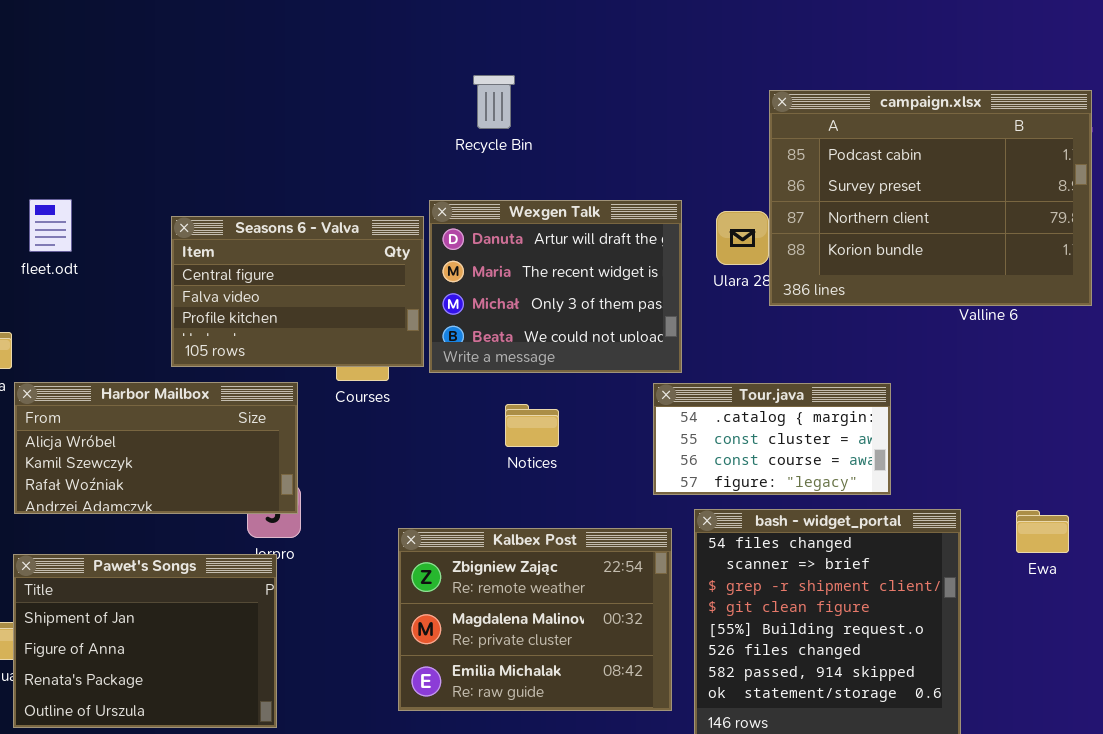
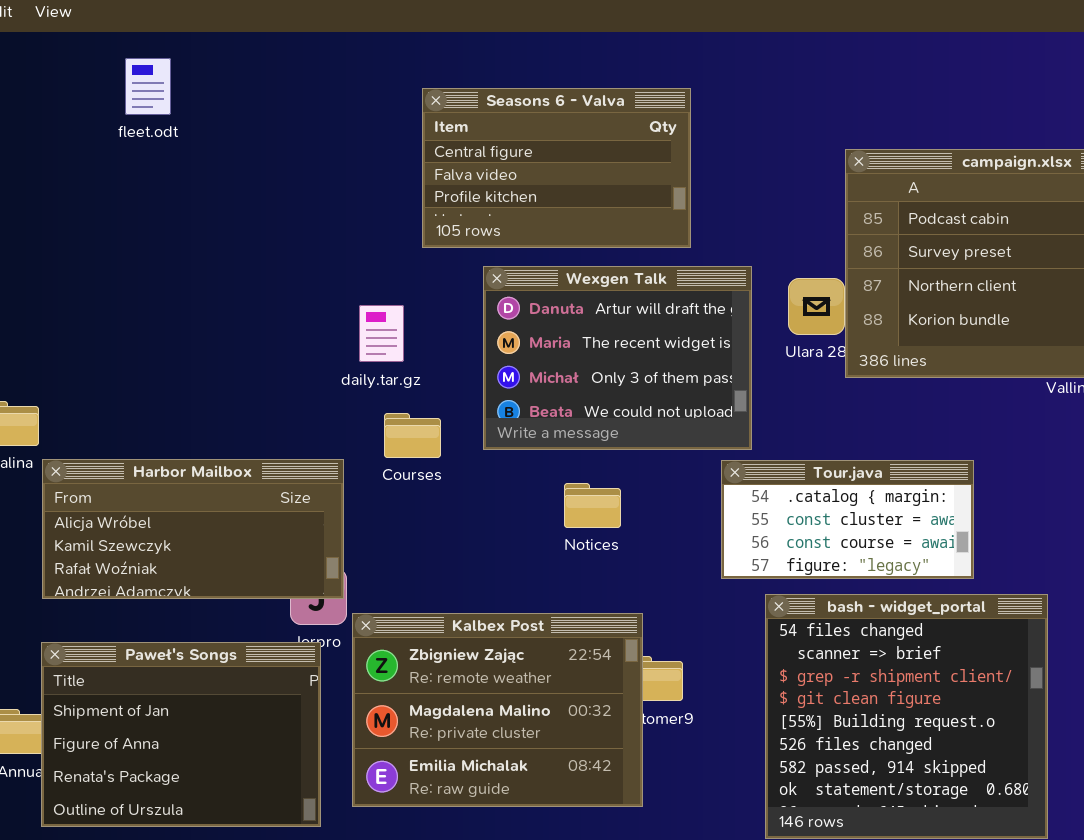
fleet.odt: [29,199,72,252] -> [125,58,171,115], moved
Seasons 6 - Valva: [171,216,424,367] -> [422,88,691,248], moved
Kalbex Post: [398,528,672,711] -> [352,613,643,807], moved

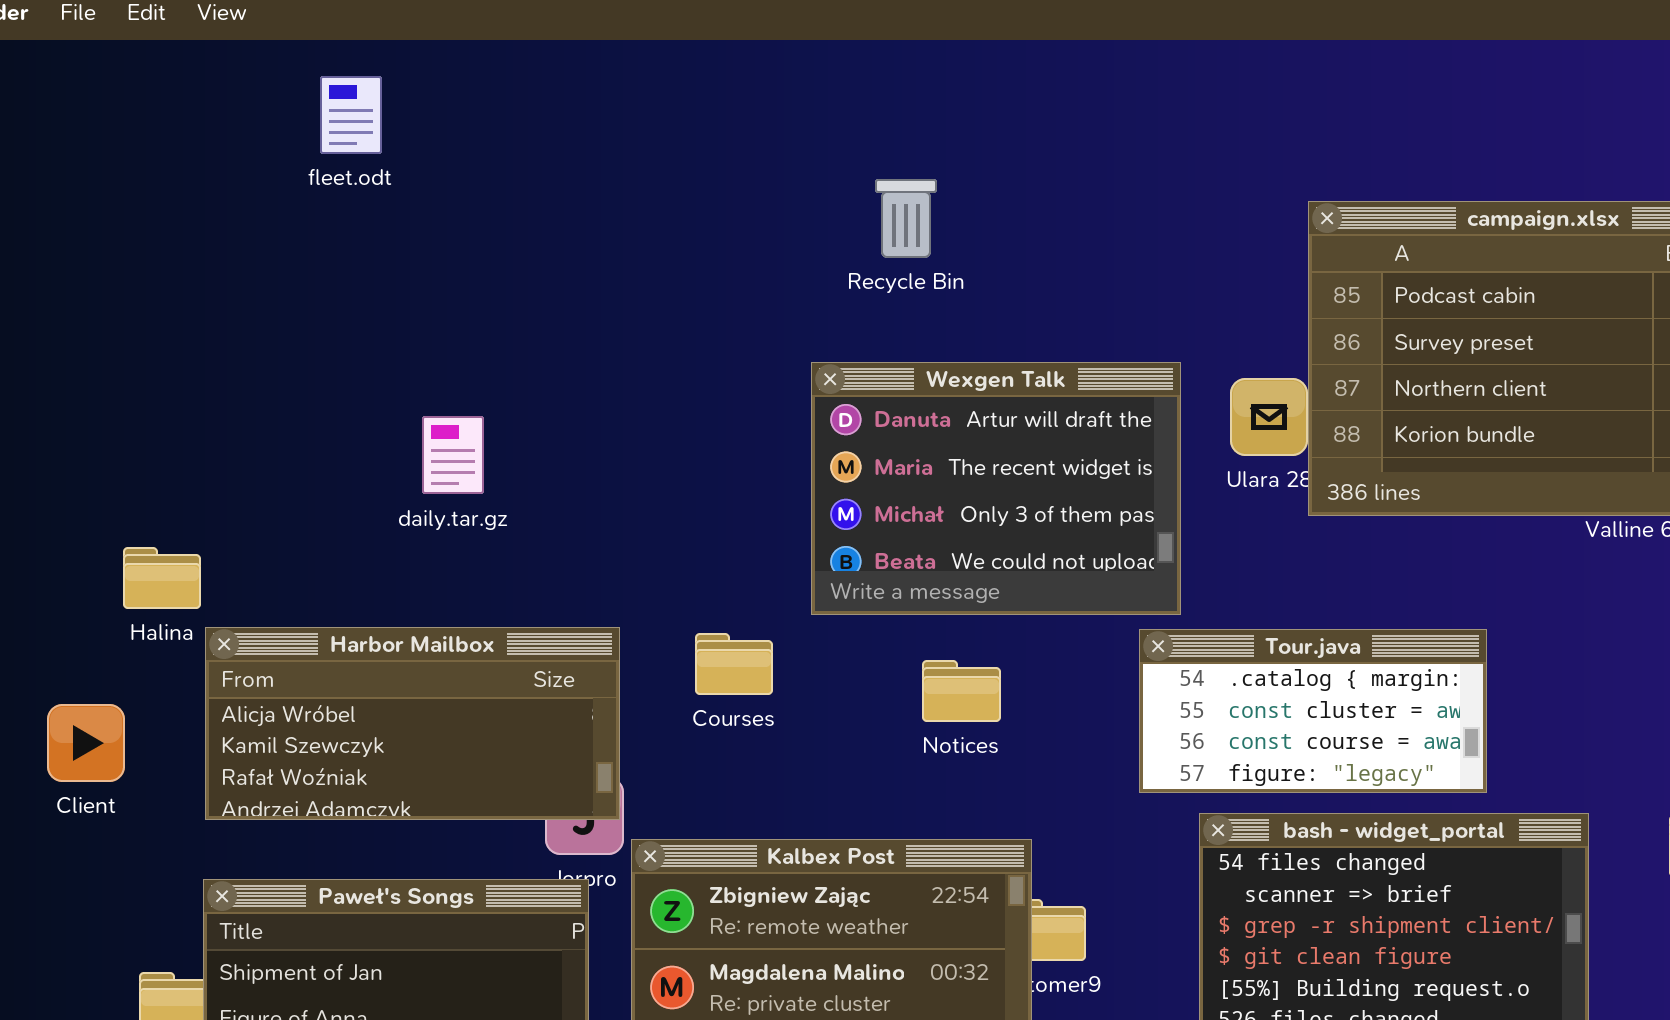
Seasons 6 - Valva: [422,88,691,248] -> none, closed
daily.tar.gz: [359,305,404,362] -> [422,416,484,494], moved
Courses: [384,413,441,458] -> [695,633,773,695], moved

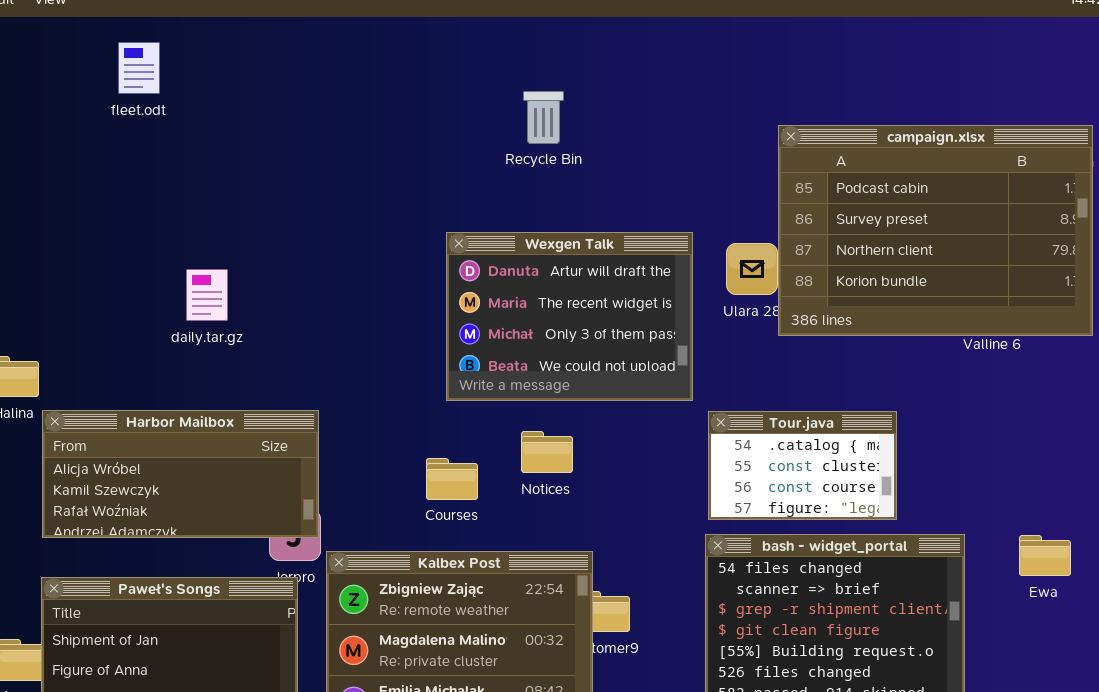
Recycle Bin: [875,179,937,258] -> [523,91,564,144], moved
Tour.java: [1139,629,1487,793] -> [708,411,897,520], resized
Courses: [695,633,773,695] -> [426,458,478,500], moved

